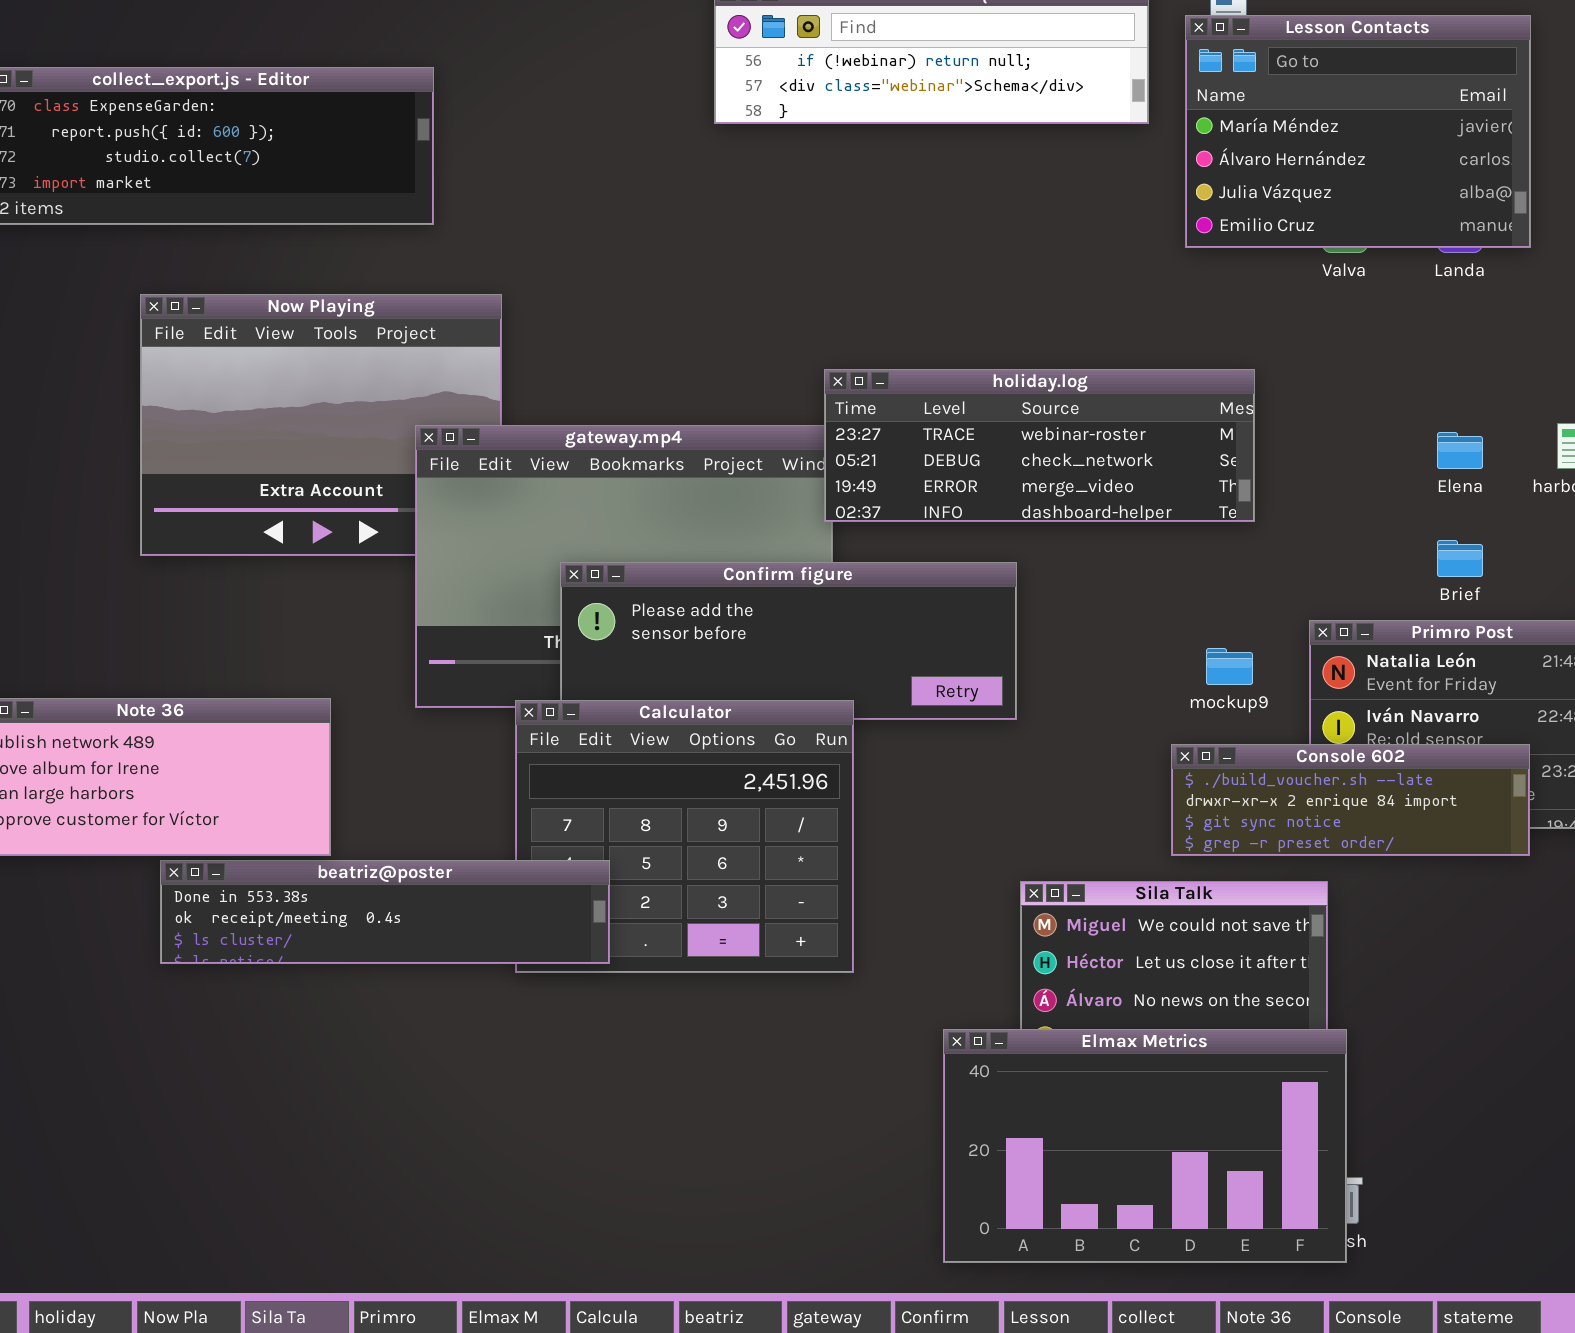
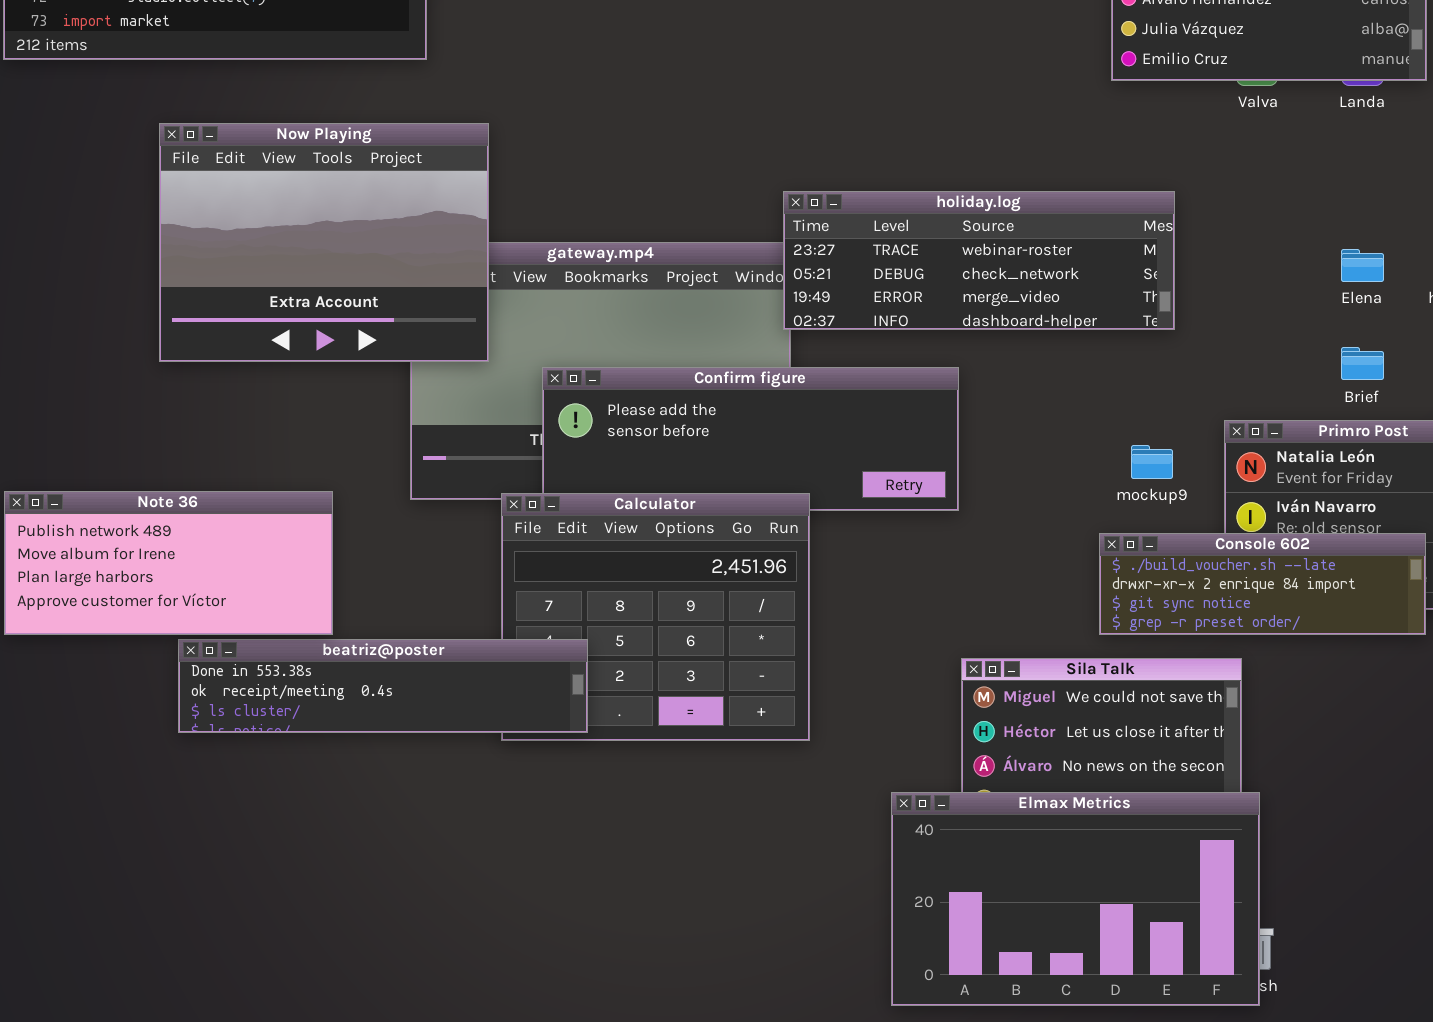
Now Playing: [140,294,502,556] -> [159,123,489,362], raised

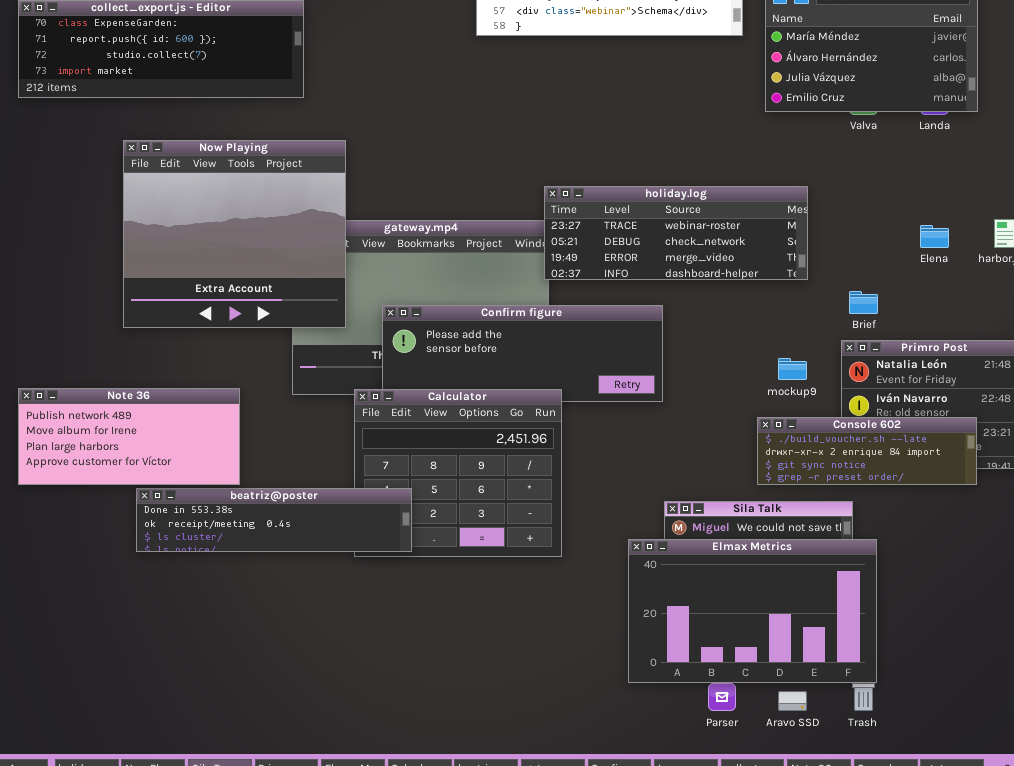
Now Playing: [159,123,489,362] -> [123,140,346,328], resized
Brief: [1341,347,1384,380] -> [849,291,878,314], moved
Elmax Metrics: [891,792,1260,1006] -> [628,539,877,683], moved

